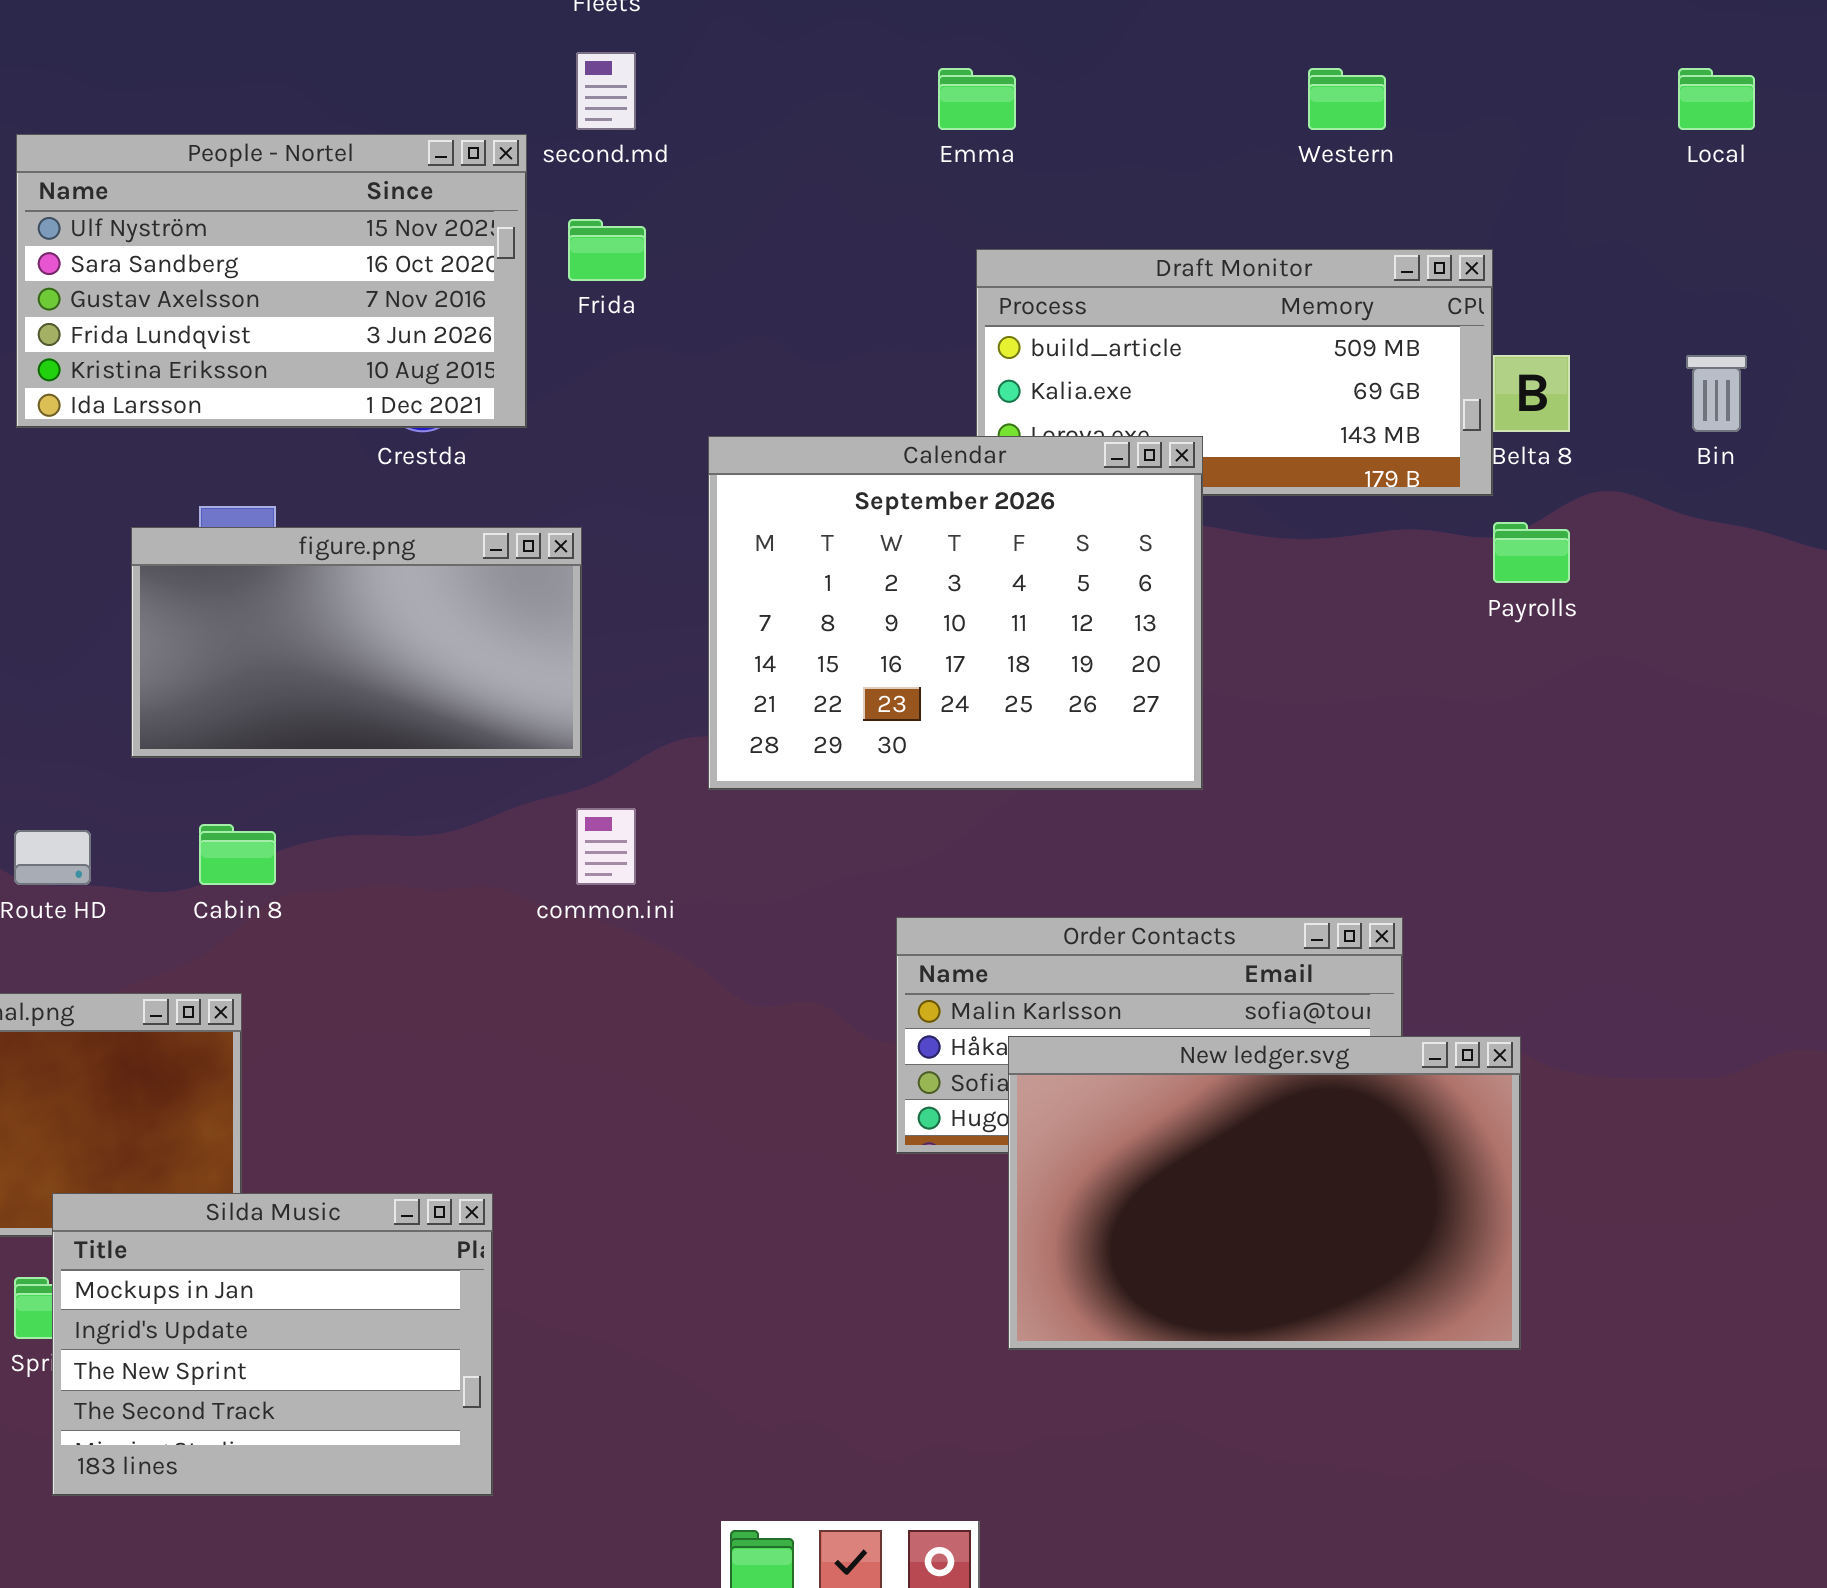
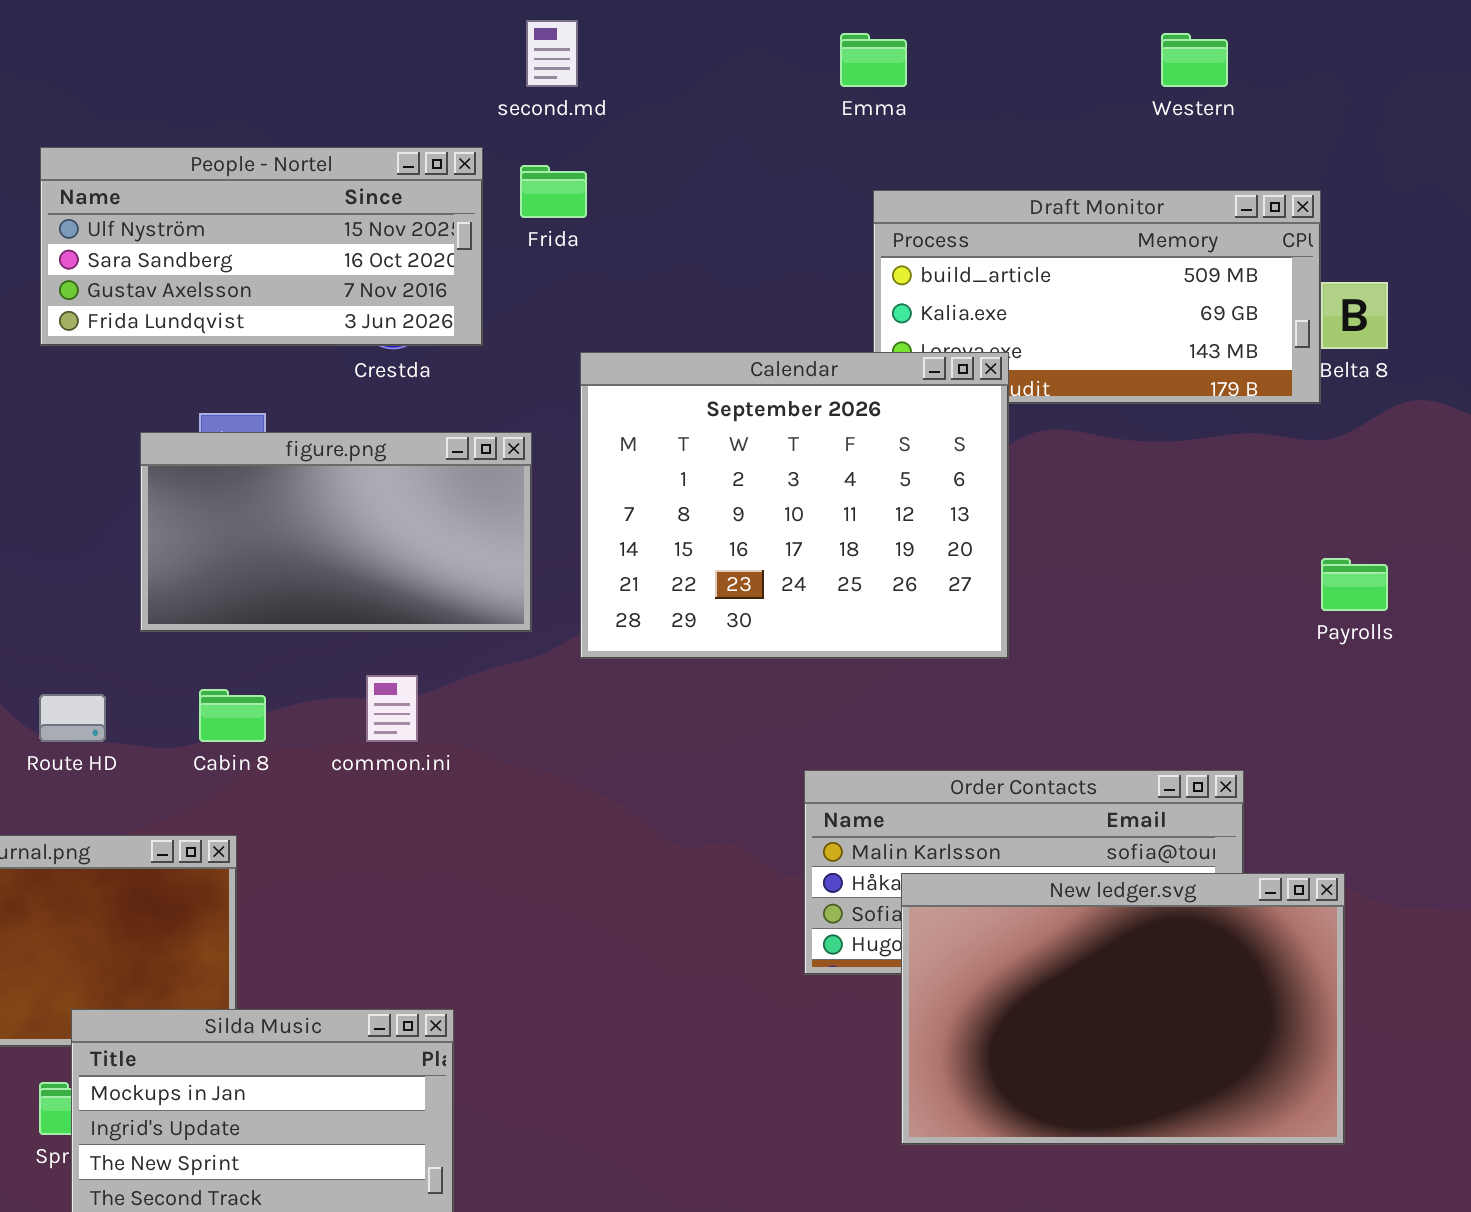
People - Nortel: [16,134,527,428] -> [40,147,483,346], resized
Calendar: [708,436,1203,790] -> [580,352,1009,659], moved
Payrolls: [1493,522,1570,583] -> [1321,558,1388,611], moved
common.ini: [576,808,636,885] -> [366,675,418,742], moved

